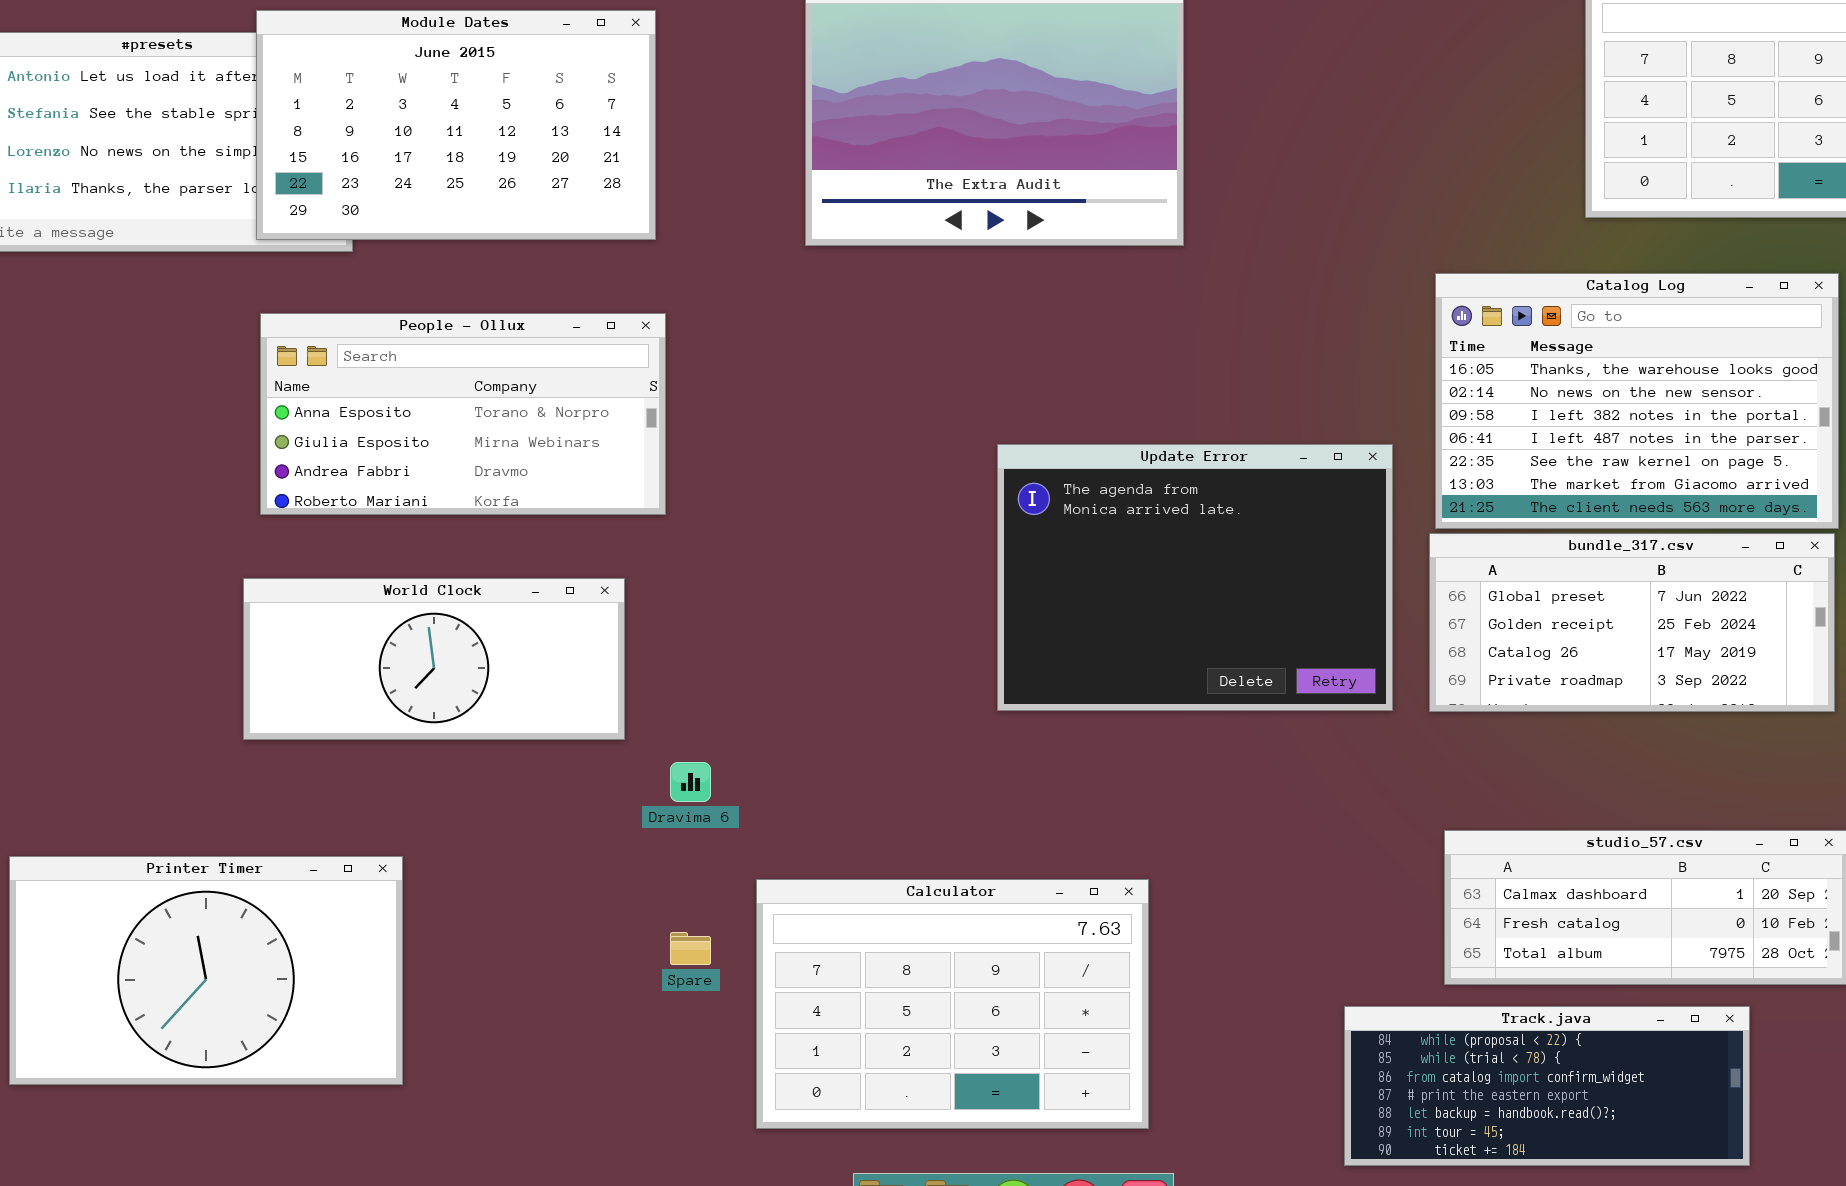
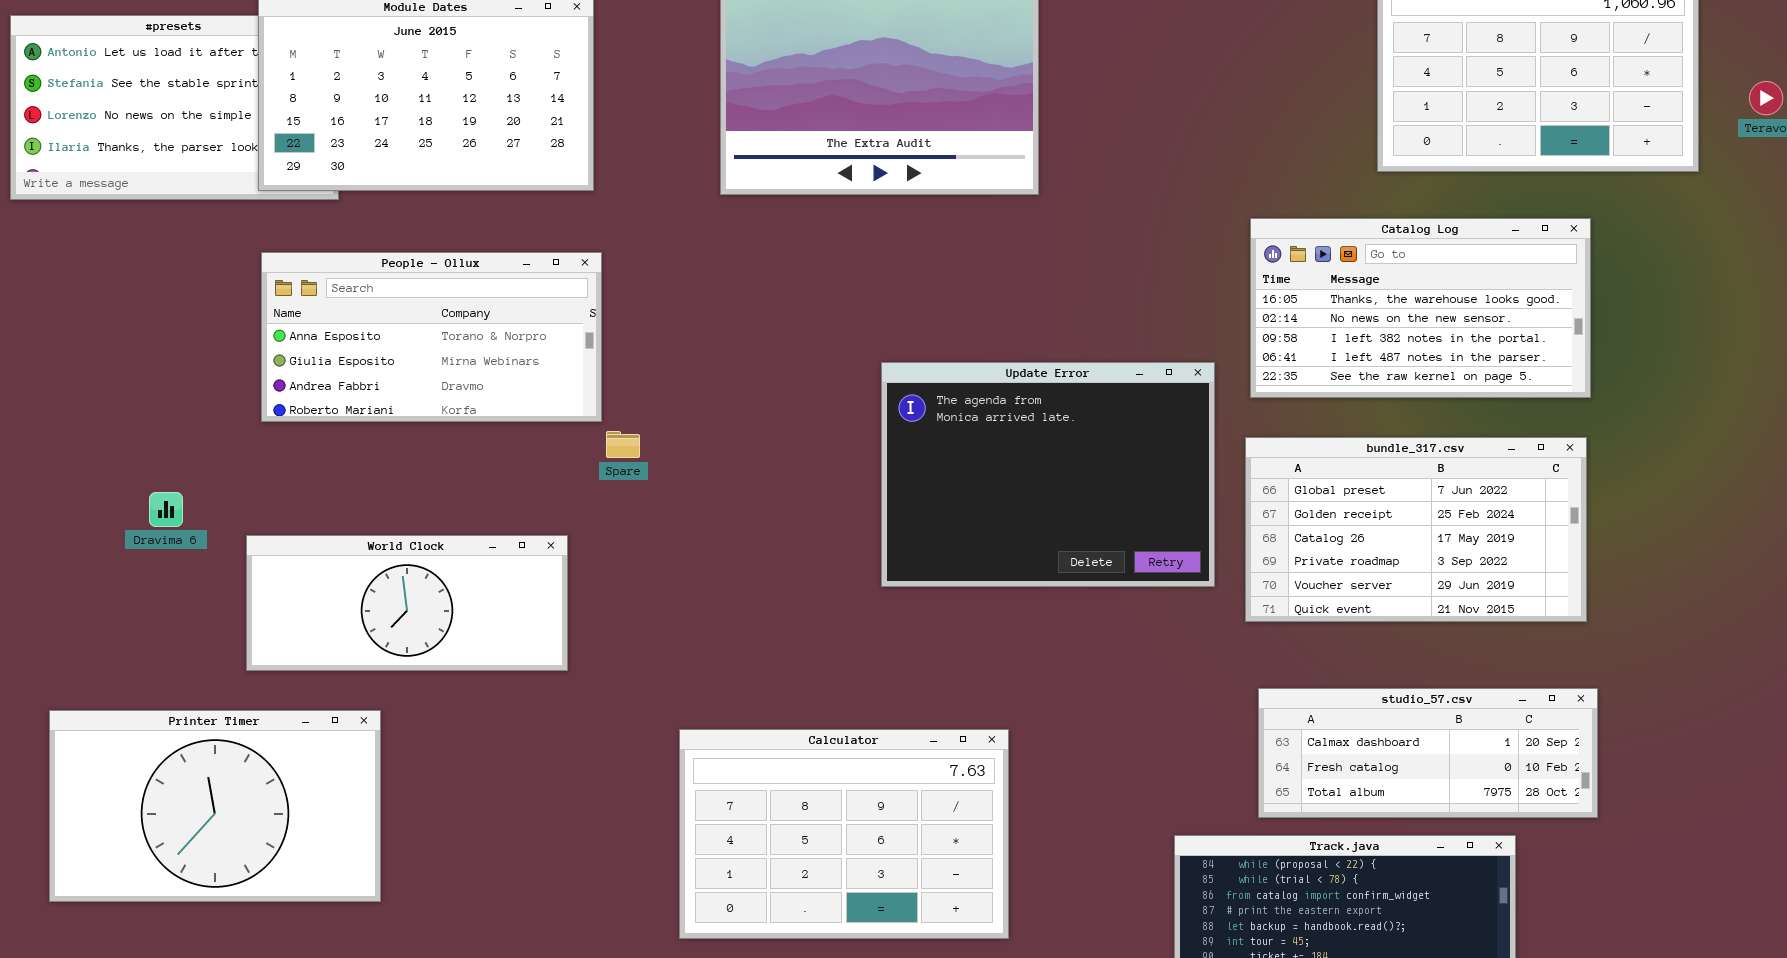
Catalog Log: [1435,273,1839,529] -> [1250,218,1591,398], resized
bundle_317.csv: [1429,533,1835,712] -> [1245,437,1587,622], resized
World Clock: [243,578,625,740] -> [246,535,568,671], moved
Dravima 6: [670,762,711,802] -> [149,492,183,527], moved
Spare: [670,932,711,965] -> [606,431,640,458], moved

